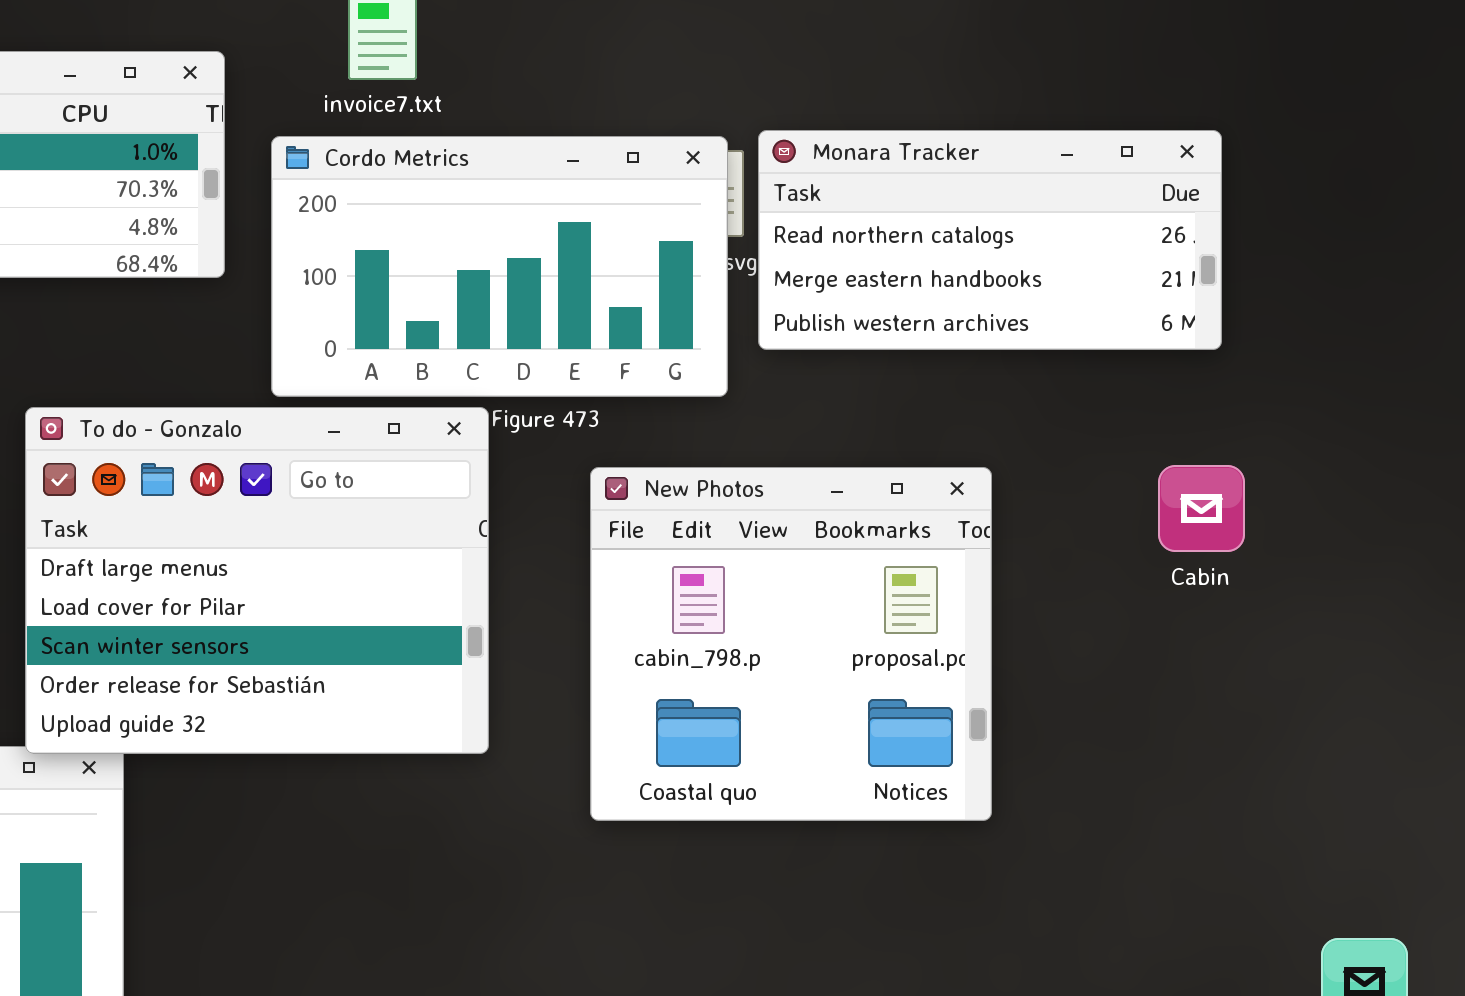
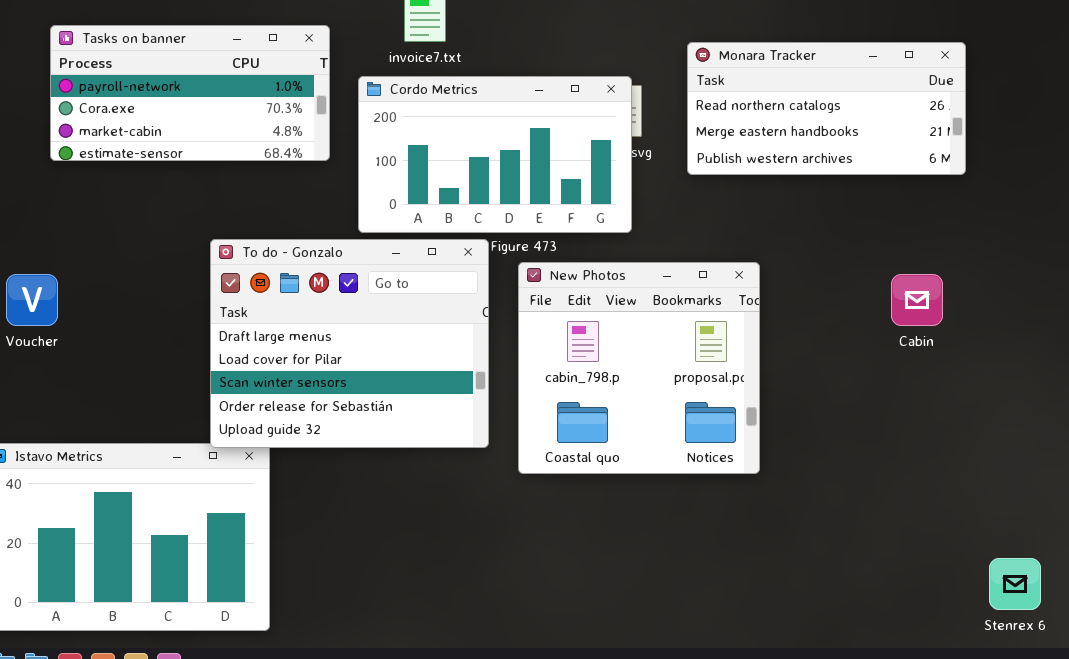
Monara Tracker: [758,130,1222,350] -> [687,42,966,175], moved
New Photos: [590,467,992,821] -> [518,262,760,474], moved

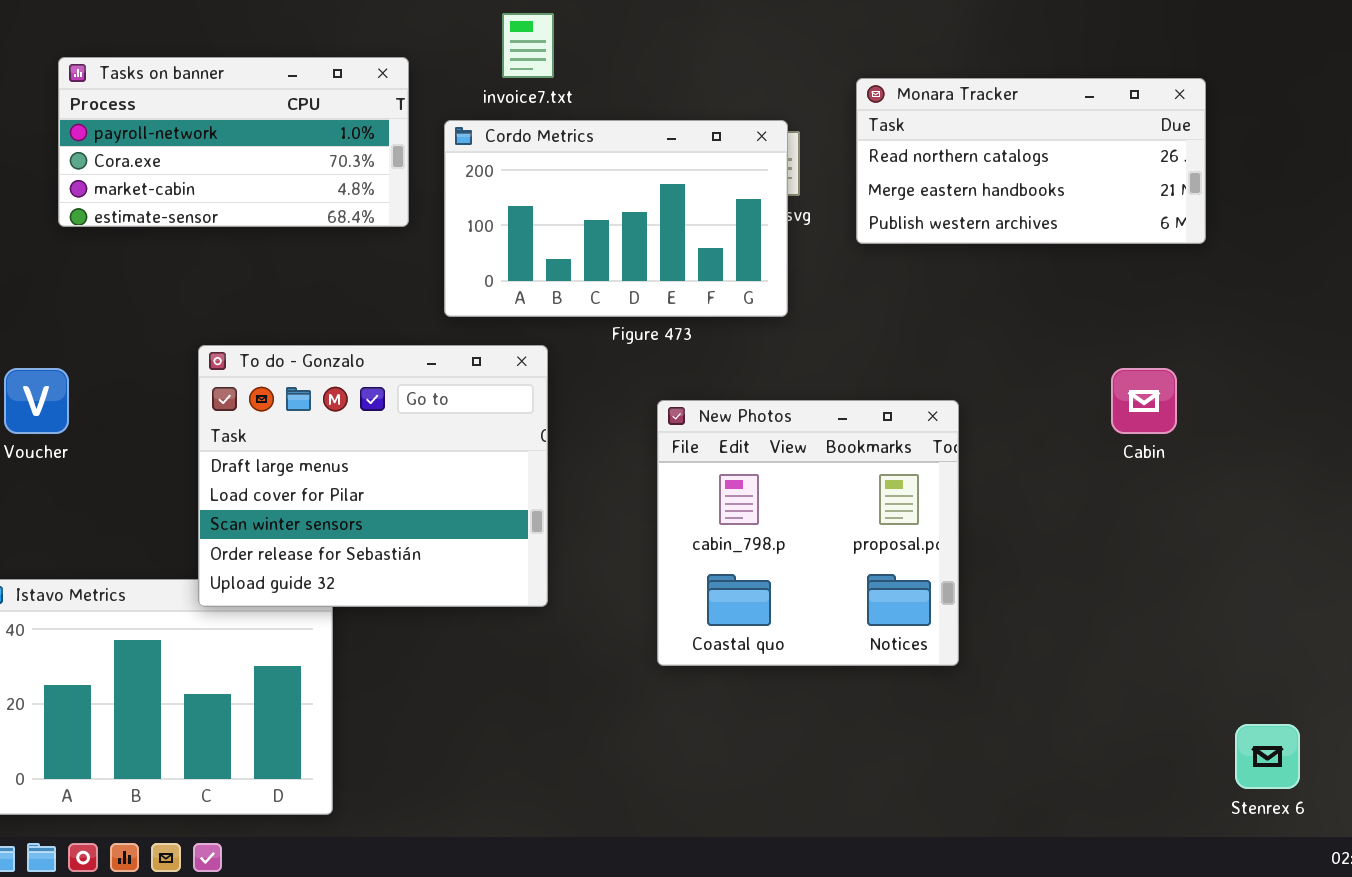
To do - Gonzalo: [210,239,489,448] -> [198,345,548,607], moved
New Photos: [518,262,760,474] -> [657,400,959,666], moved

